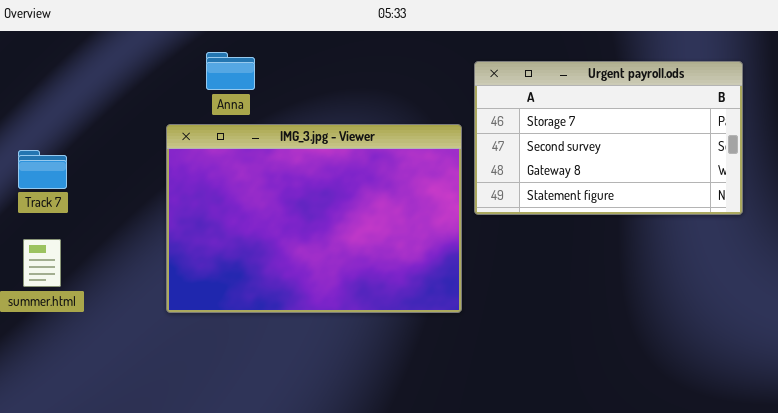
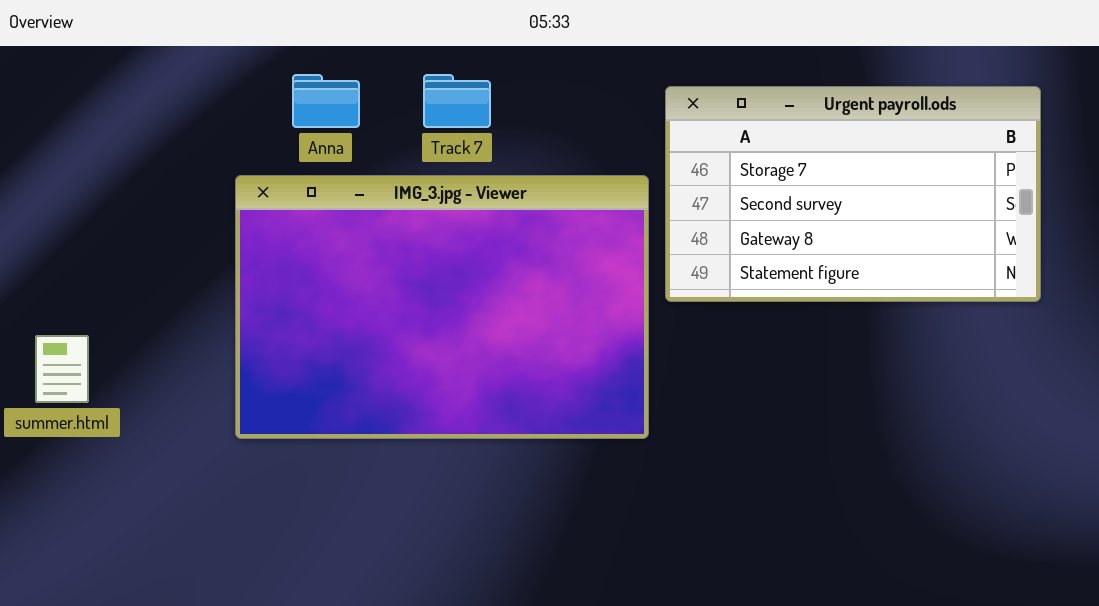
Track 7: [18,150,67,189] -> [423,74,491,128], moved

